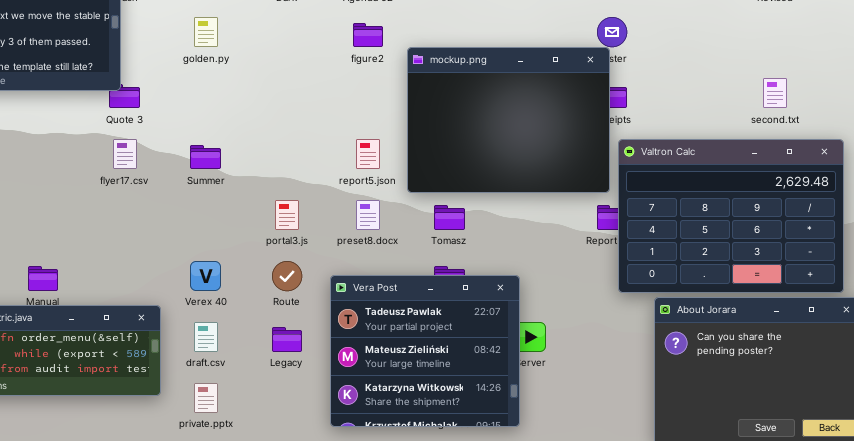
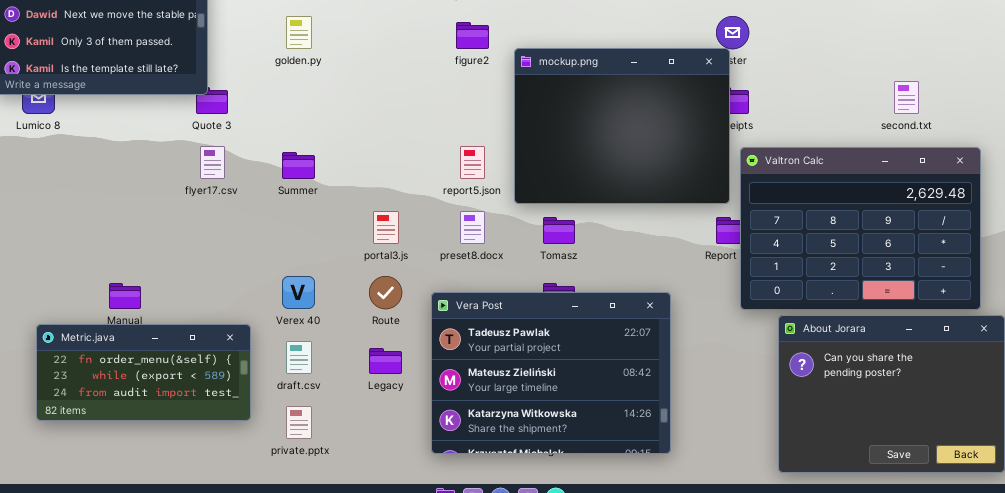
Vera Post: [330,275,520,427] -> [431,292,671,454], resized

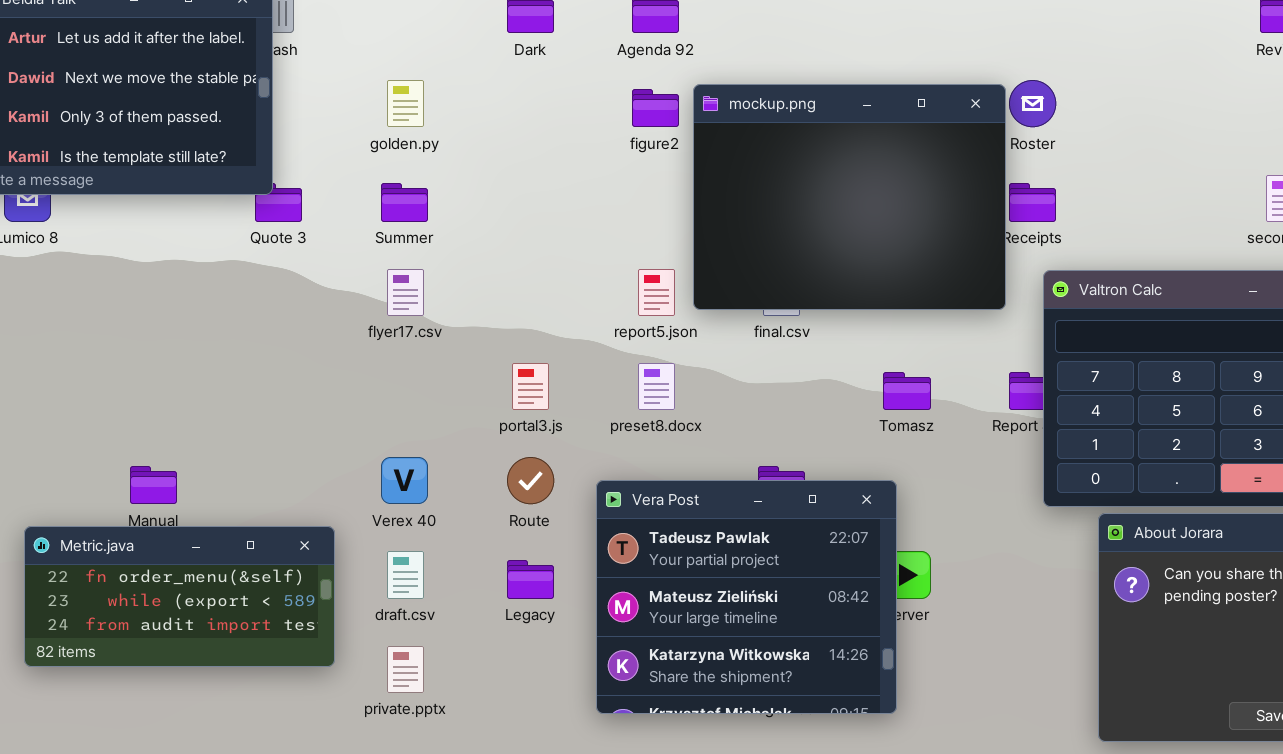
mockup.png: [514,48,730,204] -> [693,84,1006,310], moved
flyer17.csv: [200,146,225,179] -> [387,269,424,316], moved
Summer: [282,152,315,179] -> [381,183,428,222], moved
Tomasz: [543,217,575,244] -> [883,372,931,410], moved
Vera Post: [431,292,671,454] -> [596,480,897,714], resized

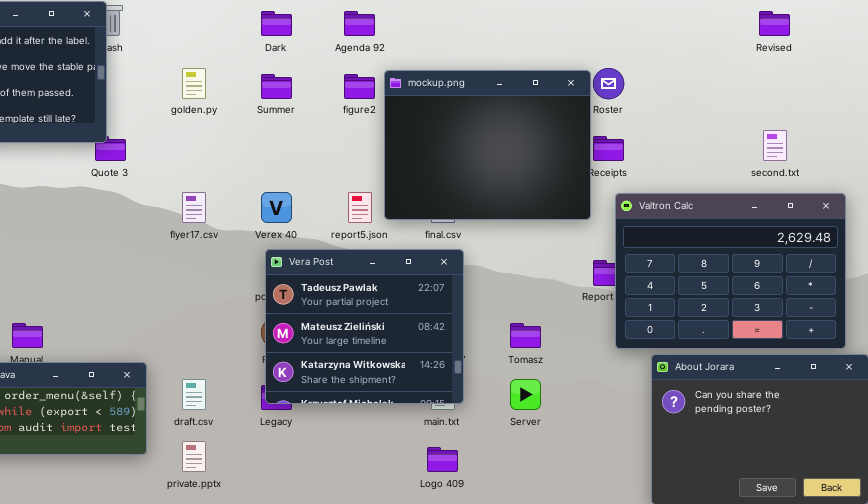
Summer: [381,183,428,222] -> [261,74,292,99], moved
Tomasz: [883,372,931,410] -> [510,323,541,348], moved
Verex 40: [381,457,428,504] -> [261,192,292,223], moved
Vera Post: [596,480,897,714] -> [265,249,464,404], moved

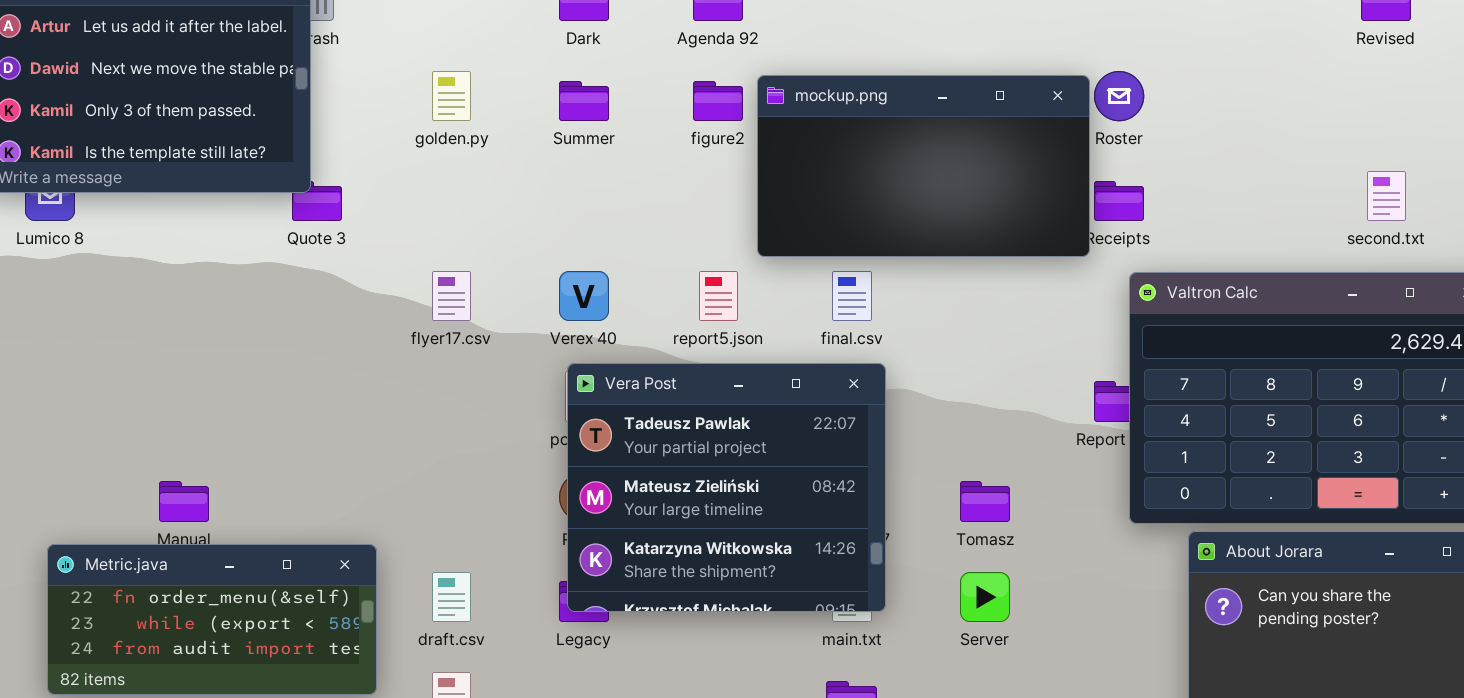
mockup.png: [384,70,591,220] -> [757,75,1090,257], resized

